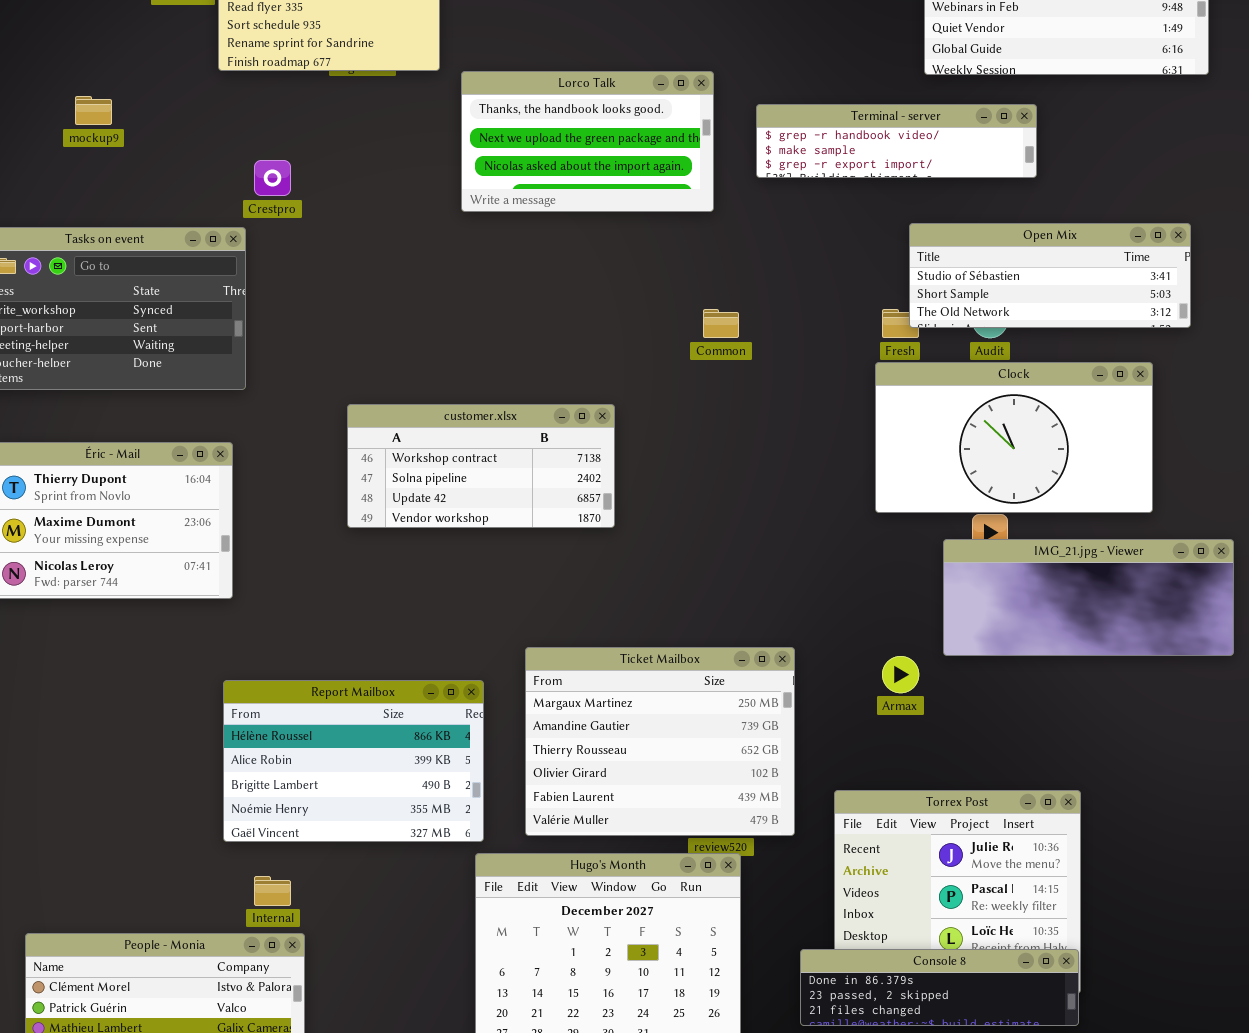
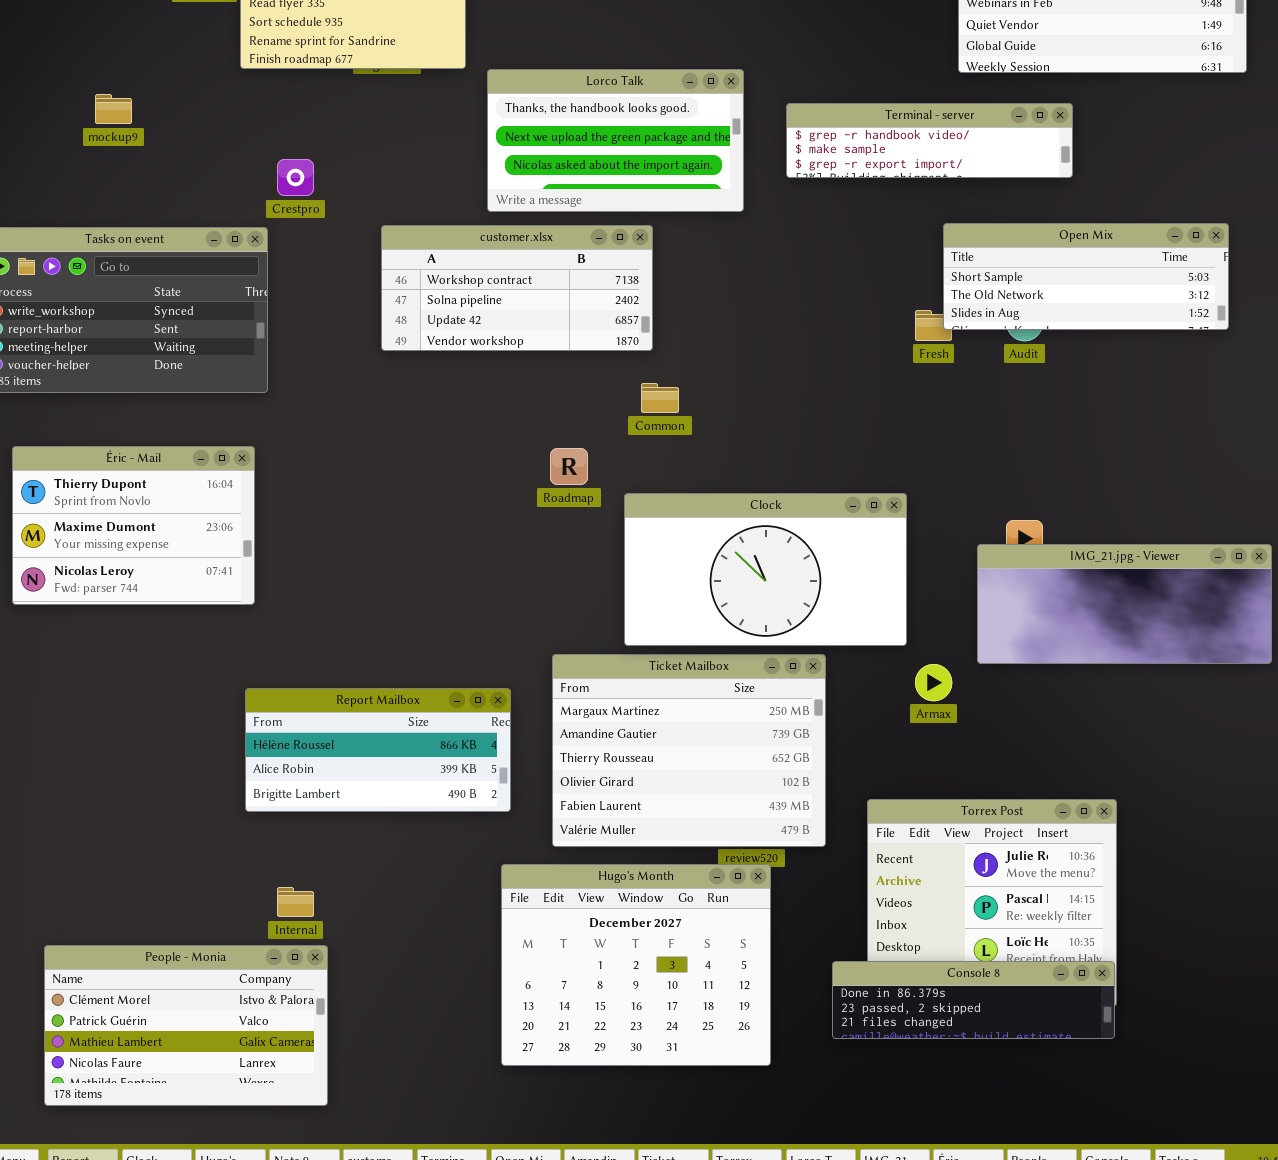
Open Mix: [909,223,1191,328] -> [943,223,1229,330], scrolled down 1 row
Common: [703,309,739,338] -> [641,383,679,413], moved
Clock: [875,362,1153,513] -> [624,493,907,646], moved
customer.xlsx: [347,404,615,528] -> [381,225,653,351], moved
Report Mailbox: [223,680,484,842] -> [245,688,511,812], resized

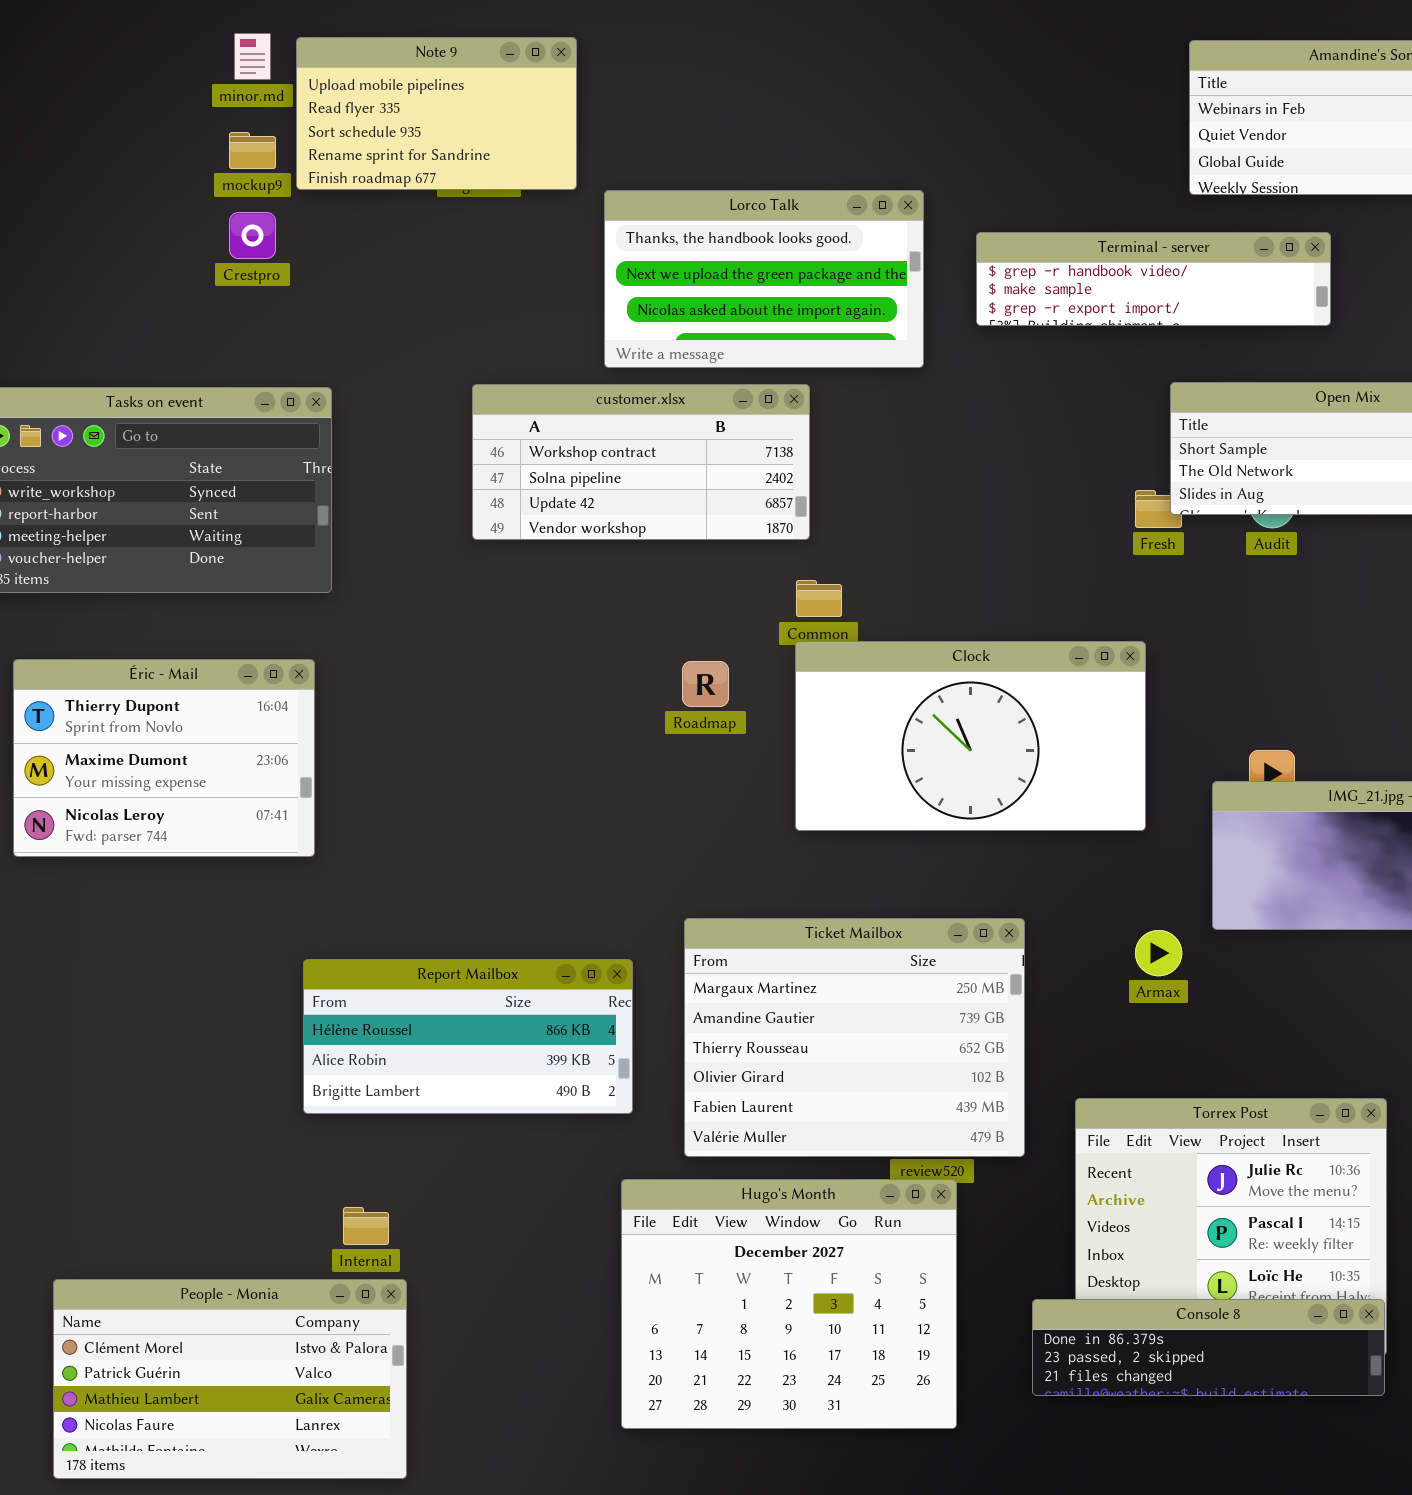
mockup9: [95,94,132,124] -> [229,132,276,169], moved
Crestpro: [277,159,314,196] -> [229,212,276,259], moved
Clock: [624,493,907,646] -> [795,641,1146,831], moved

